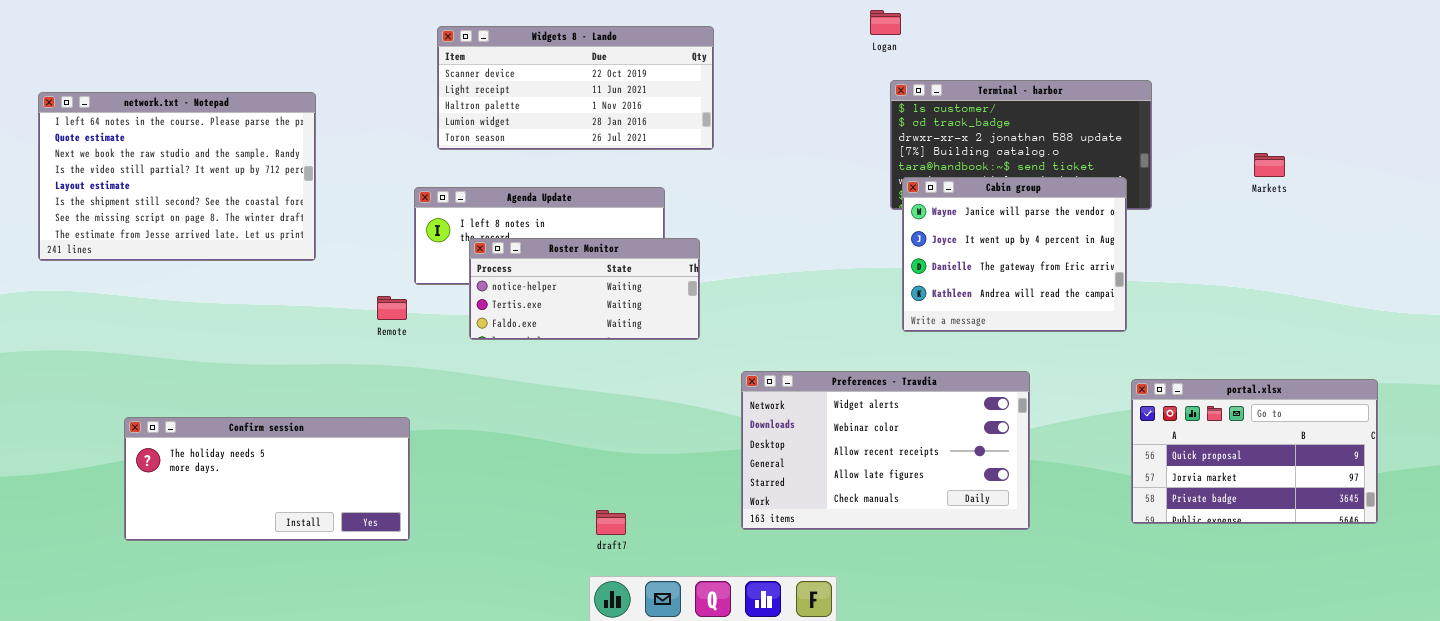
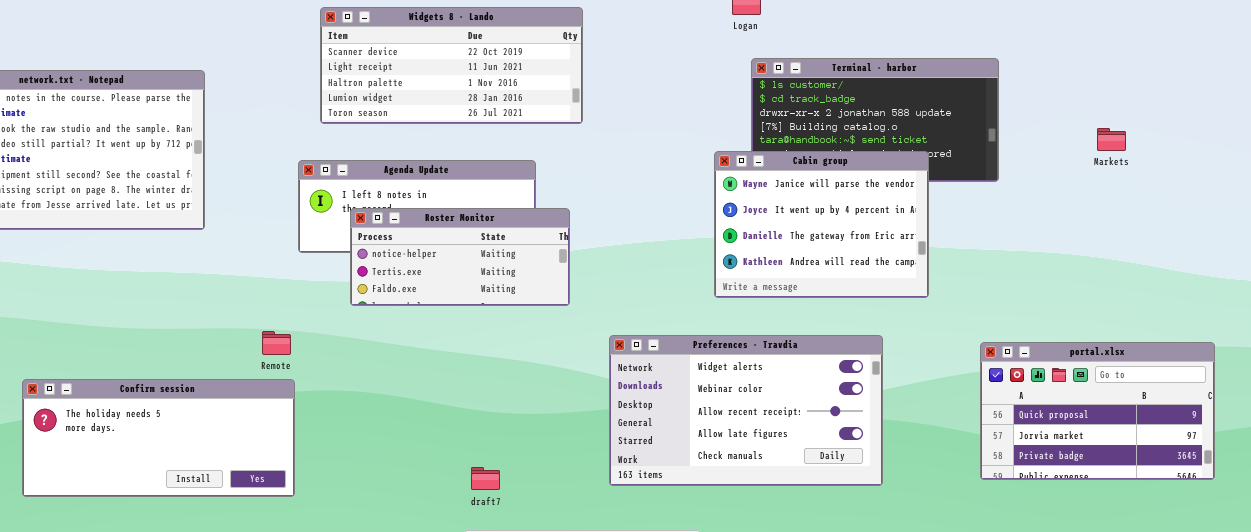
Cabin group: [902,177,1127,332] -> [714,151,929,298], moved
Remote: [377,296,407,320] -> [262,331,291,355], moved

